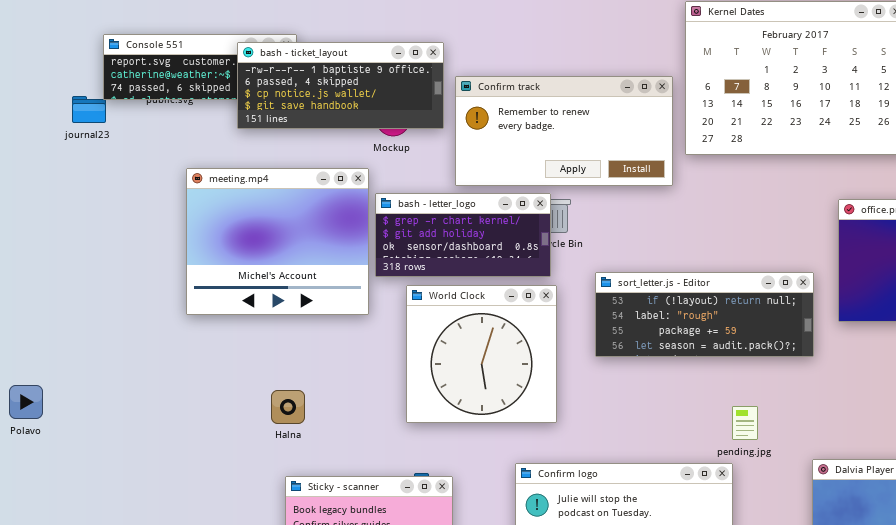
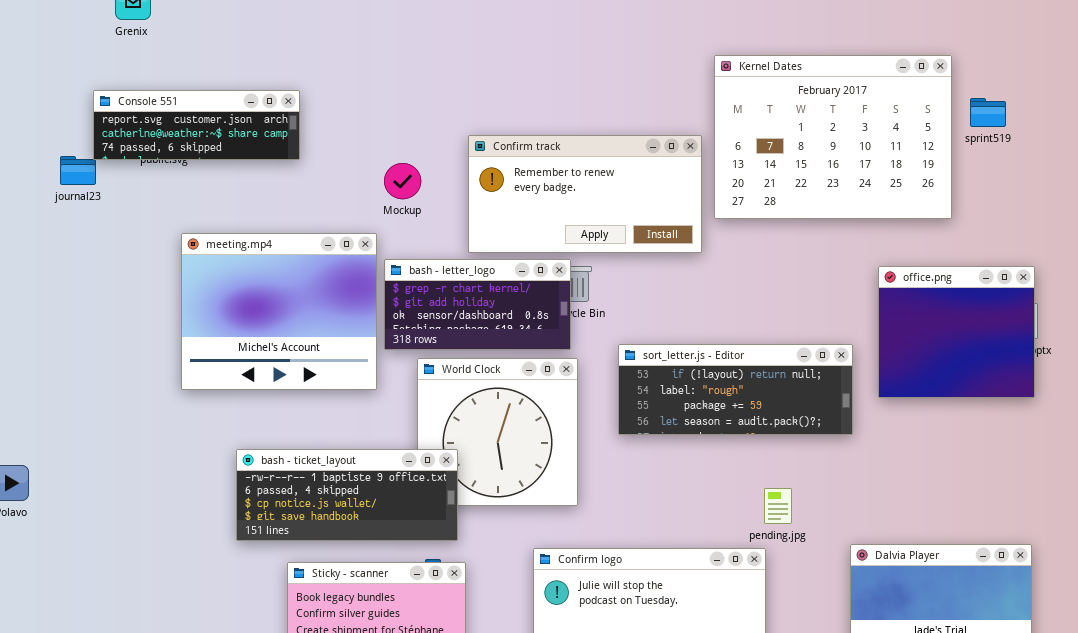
bash - ticket_layout: [237,42,444,129] -> [236,449,458,541], moved

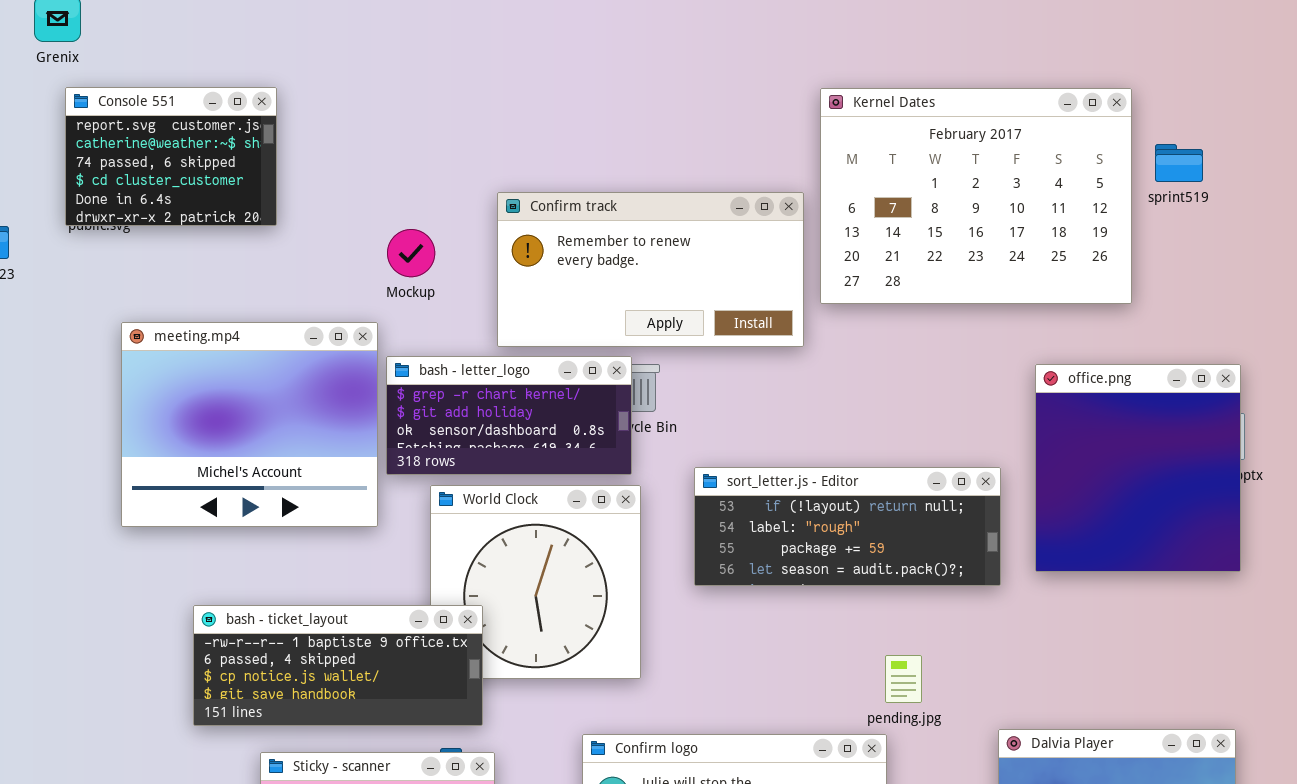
Console 551: [93,90,300,160] -> [65,87,277,226], resized
office.png: [878,266,1035,398] -> [1035,364,1241,572], resized

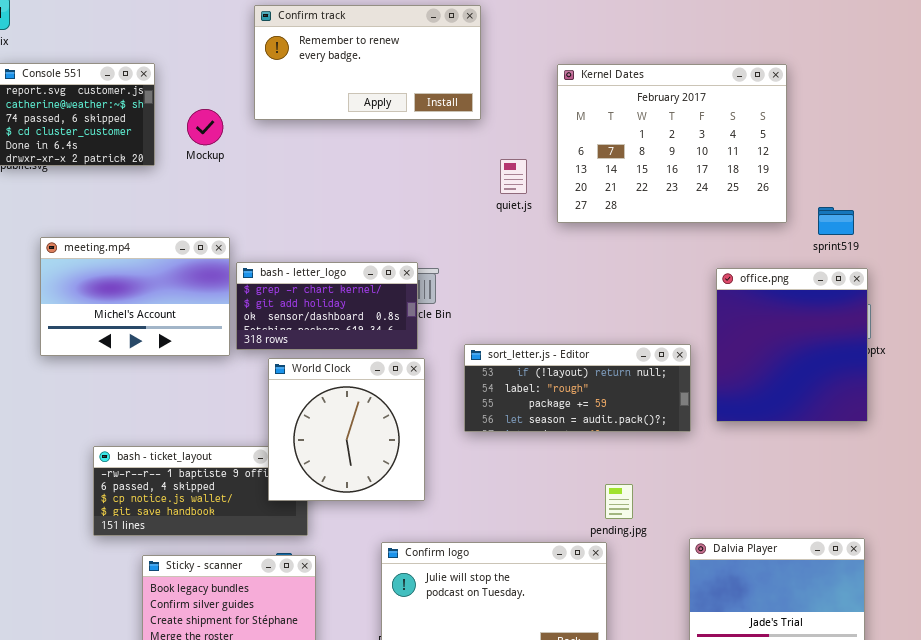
sprint519: [1155,144,1203,182] -> [818,207,854,235], moved
Confirm track: [497,192,804,347] -> [254,5,481,120], moved
Mockup: [387,229,435,277] -> [187,109,223,145], moved
meeting.mp4: [121,322,378,527] -> [40,237,230,356], resized
World Clock: [430,485,641,679] -> [268,358,425,501], raised

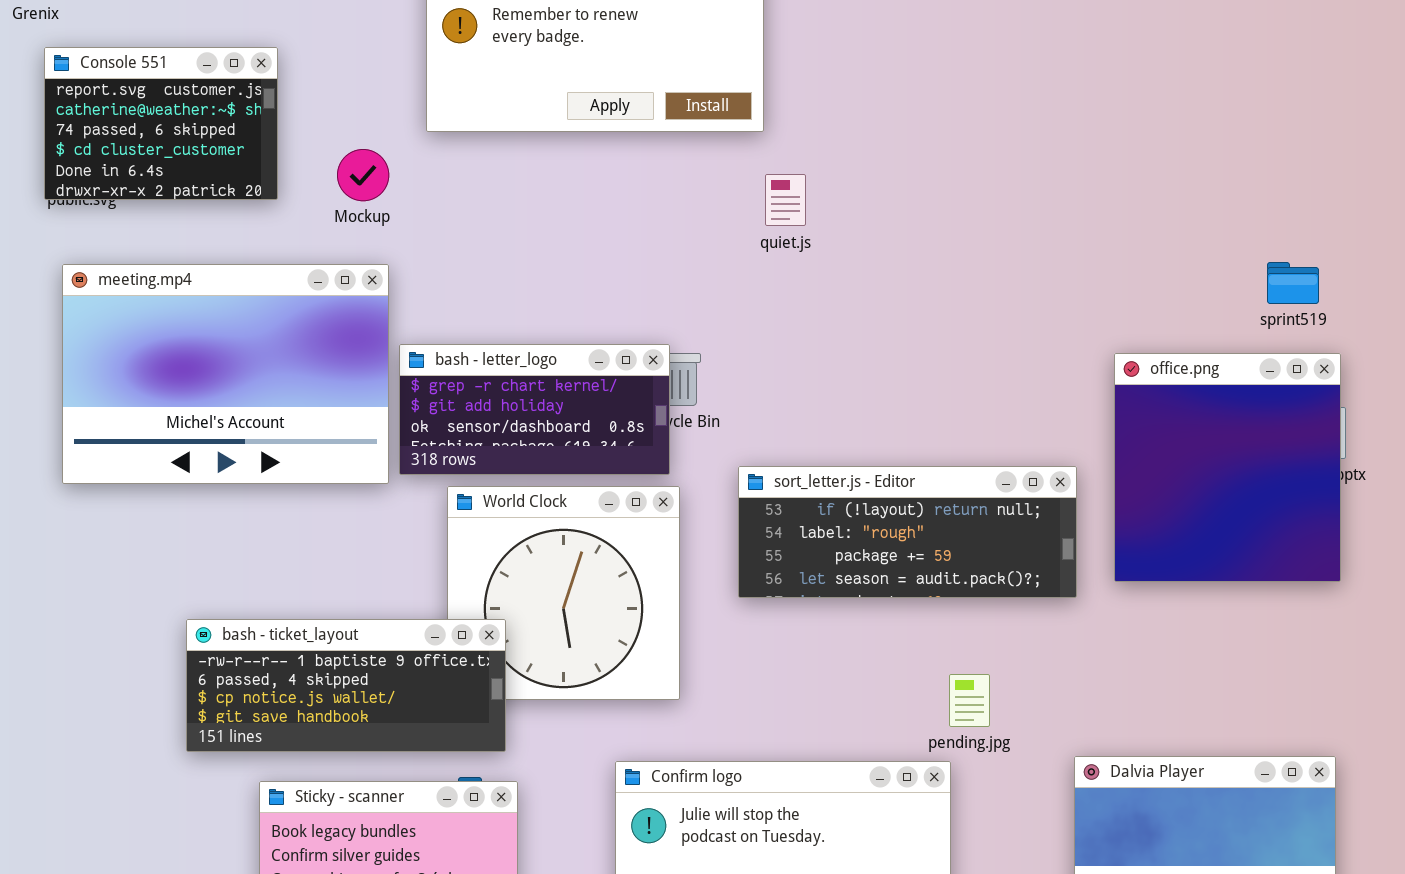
Kernel Dates: [557,64,787,223] -> none, closed
Mockup: [187,109,223,145] -> [337,149,389,201], moved
quiet.js: [500,159,527,194] -> [765,174,806,226], moved
meeting.mp4: [40,237,230,356] -> [62,264,389,484], resized
bash - ticket_layout: [93,446,308,536] -> [186,619,506,752], raised

